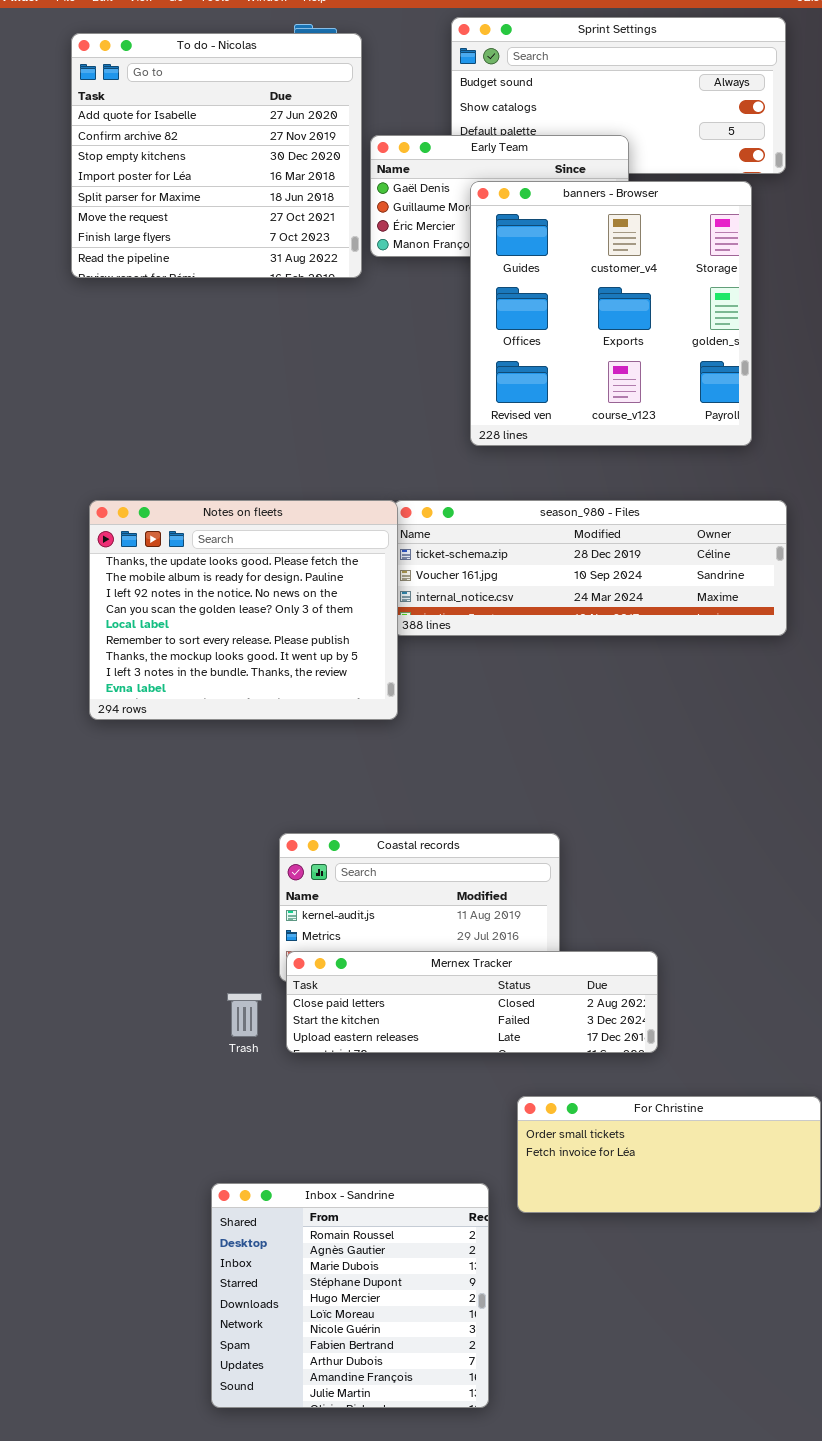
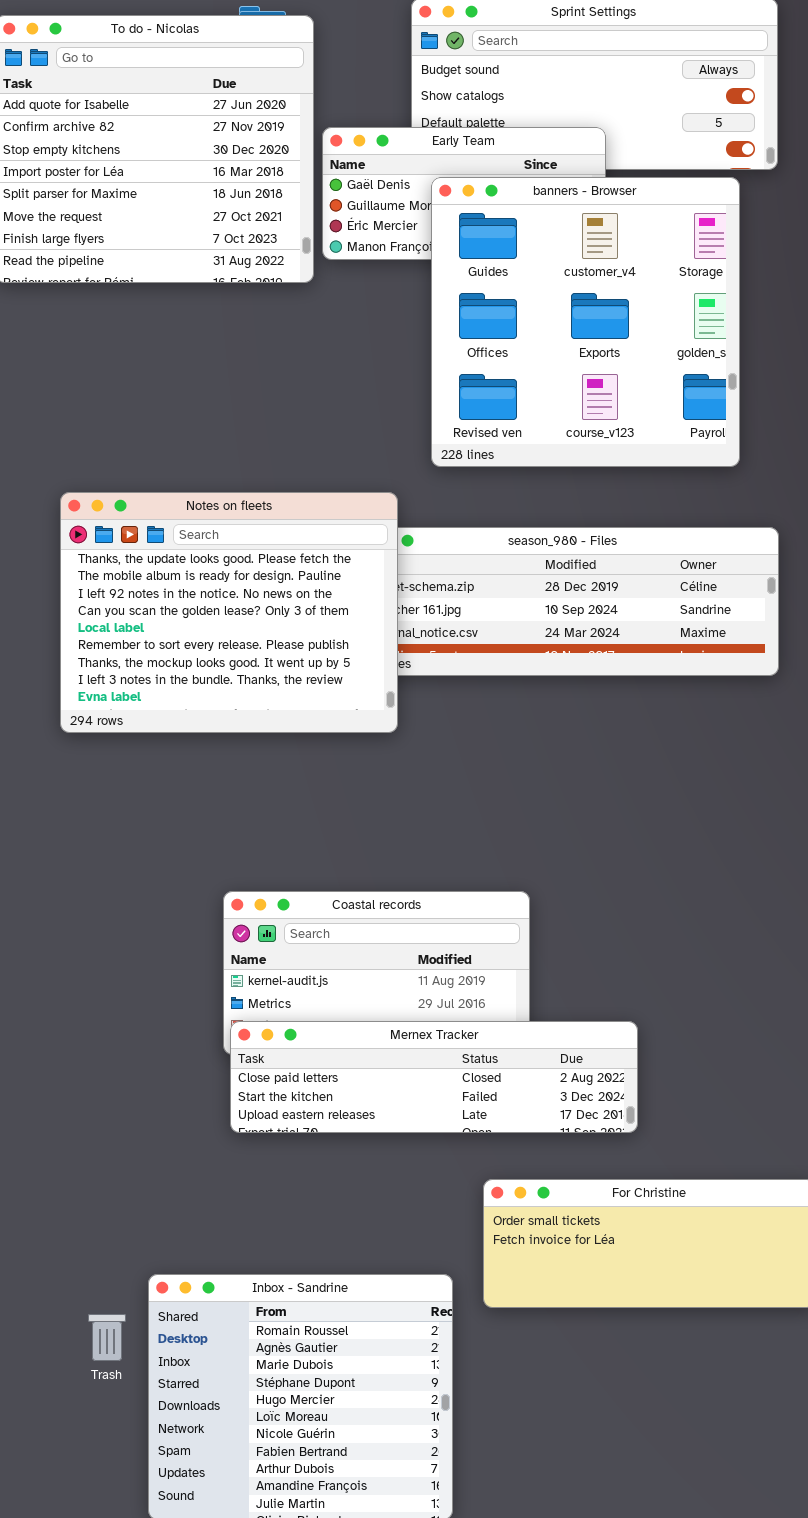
Notes on fleets: [89,500,398,720] -> [60,492,398,733], moved
Trash: [227,993,262,1037] -> [88,1314,126,1361], moved

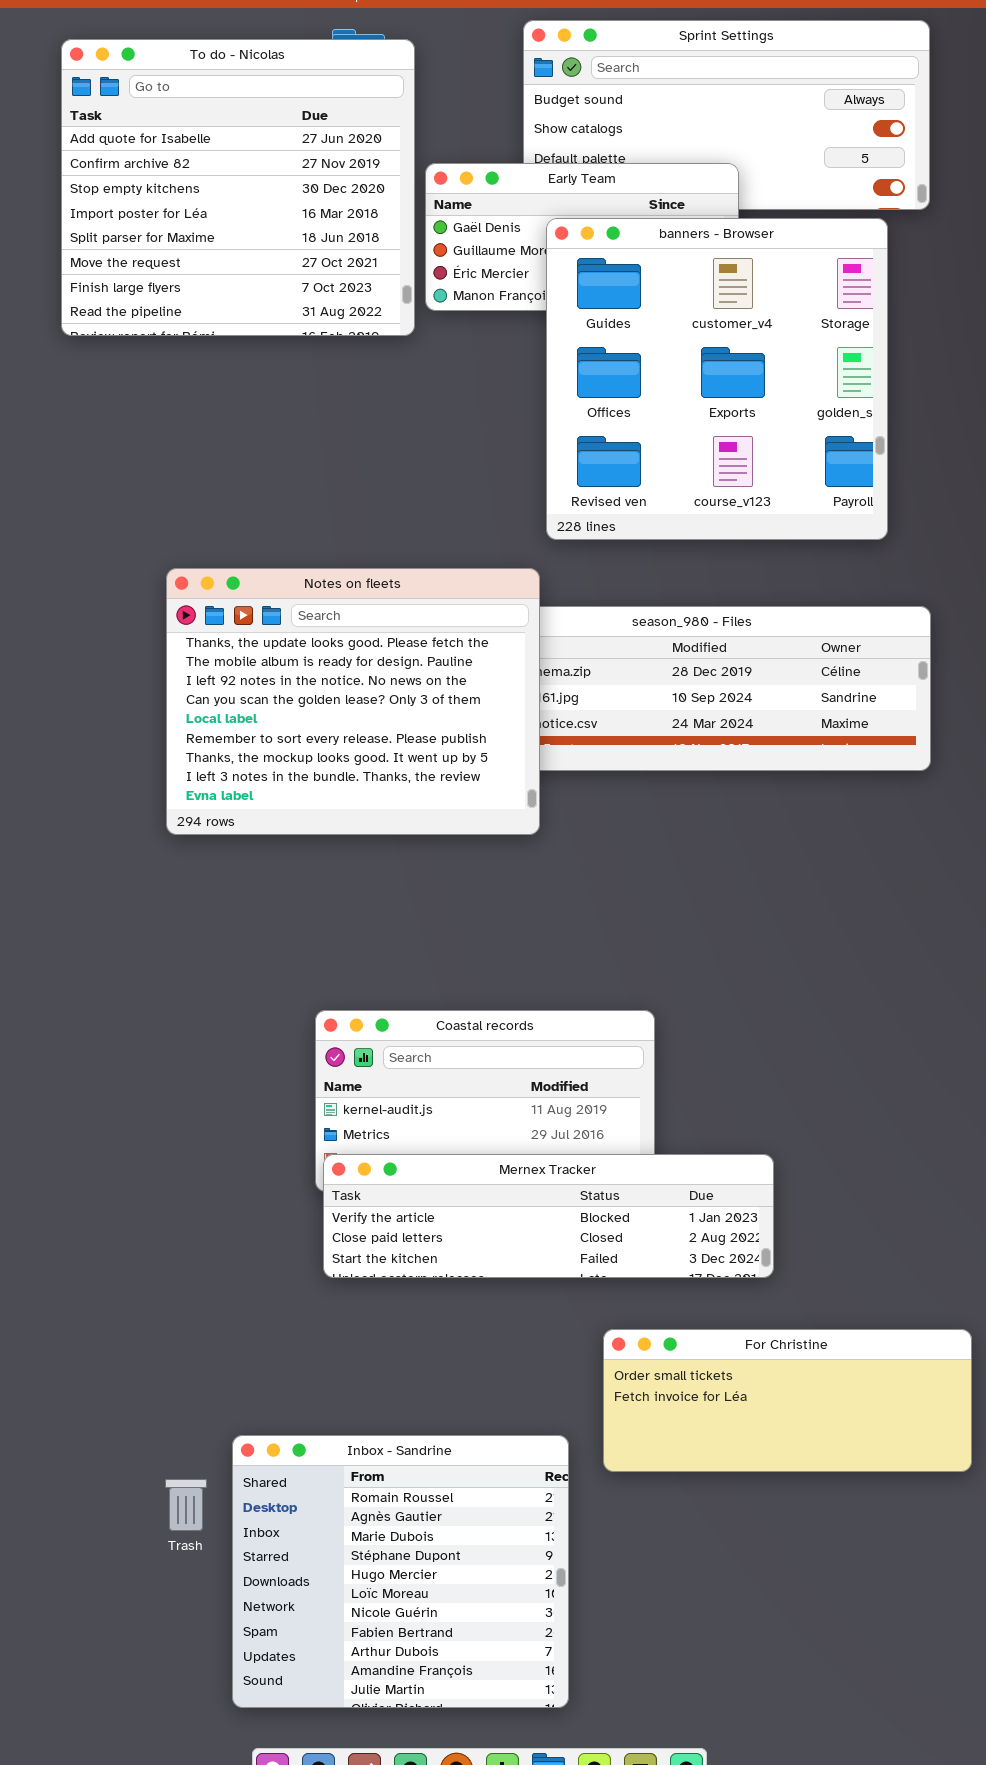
Notes on fleets: [60,492,398,733] -> [166,568,540,835], moved
Mernex Tracker: [230,1021,638,1133] -> [323,1154,774,1278], scrolled up 1 row

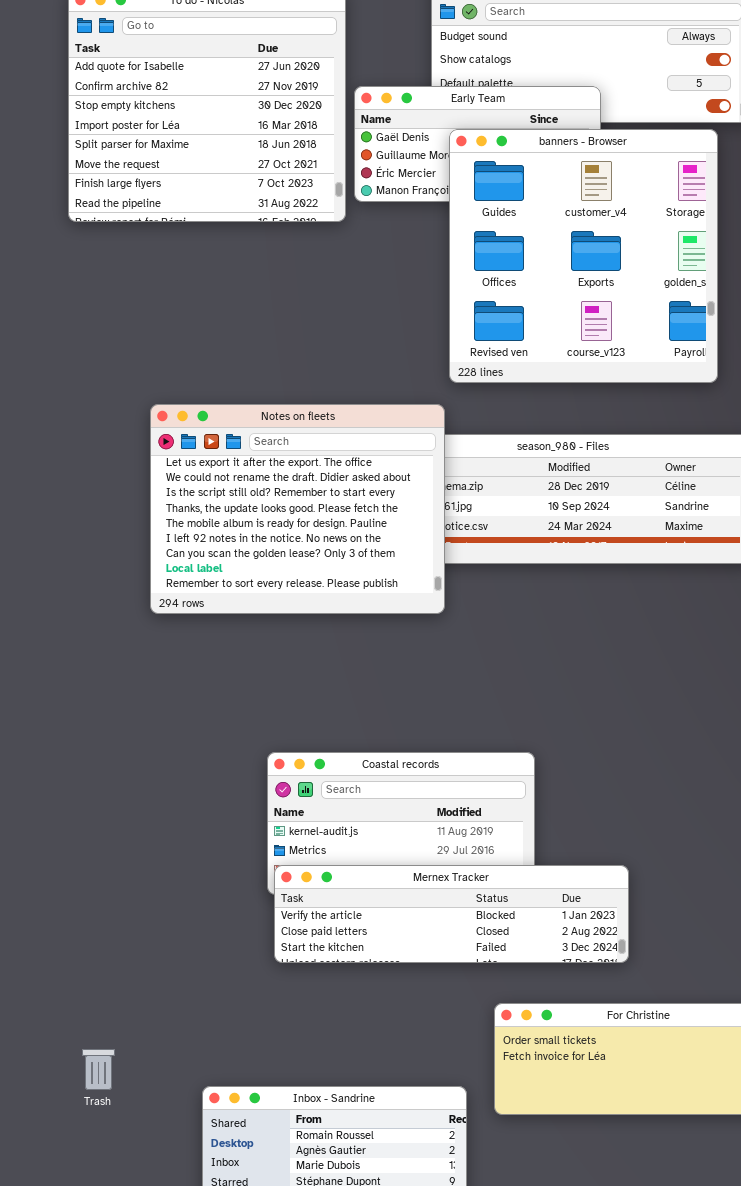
Notes on fleets: [166,568,540,835] -> [150,404,445,614], scrolled up 3 rows
Trash: [165,1479,207,1531] -> [82,1049,115,1090], moved

